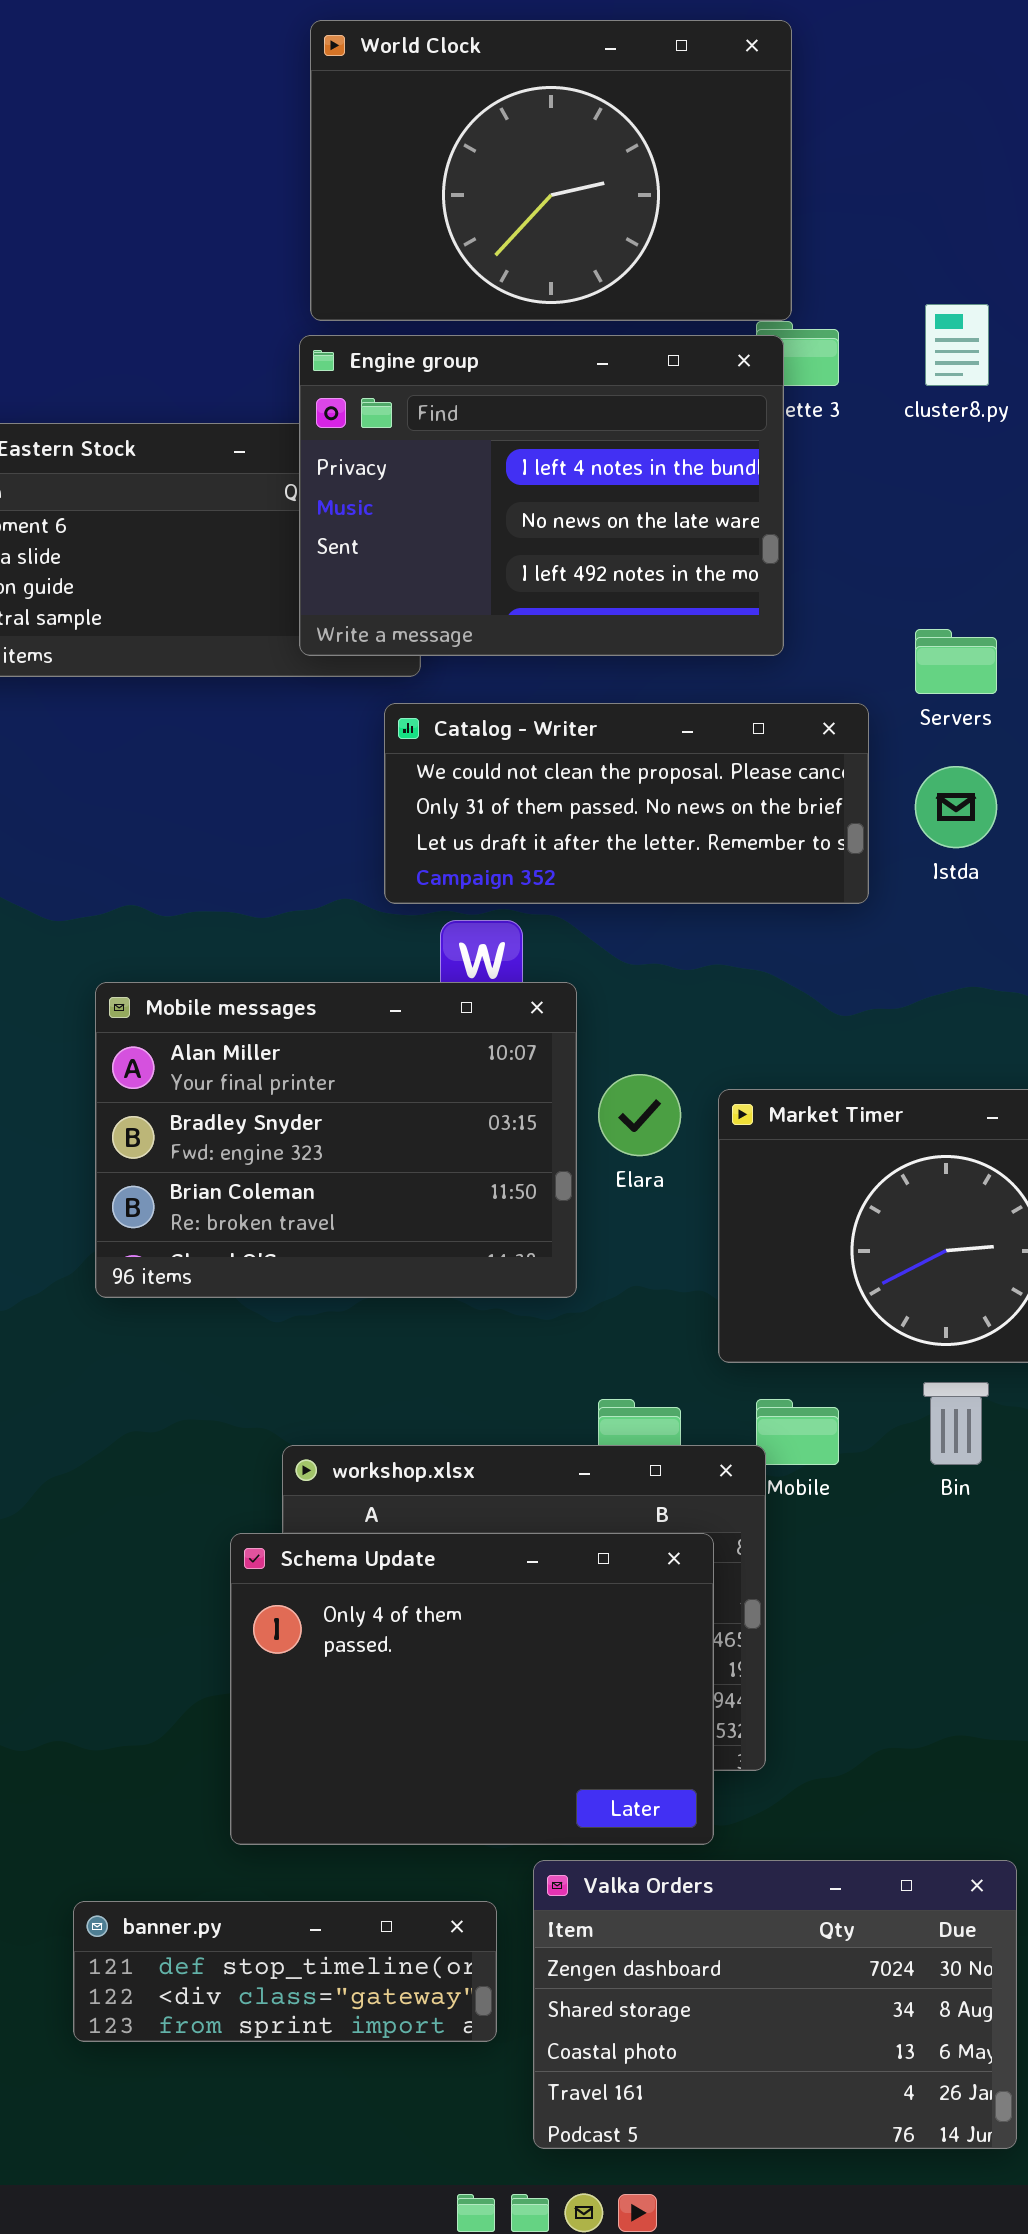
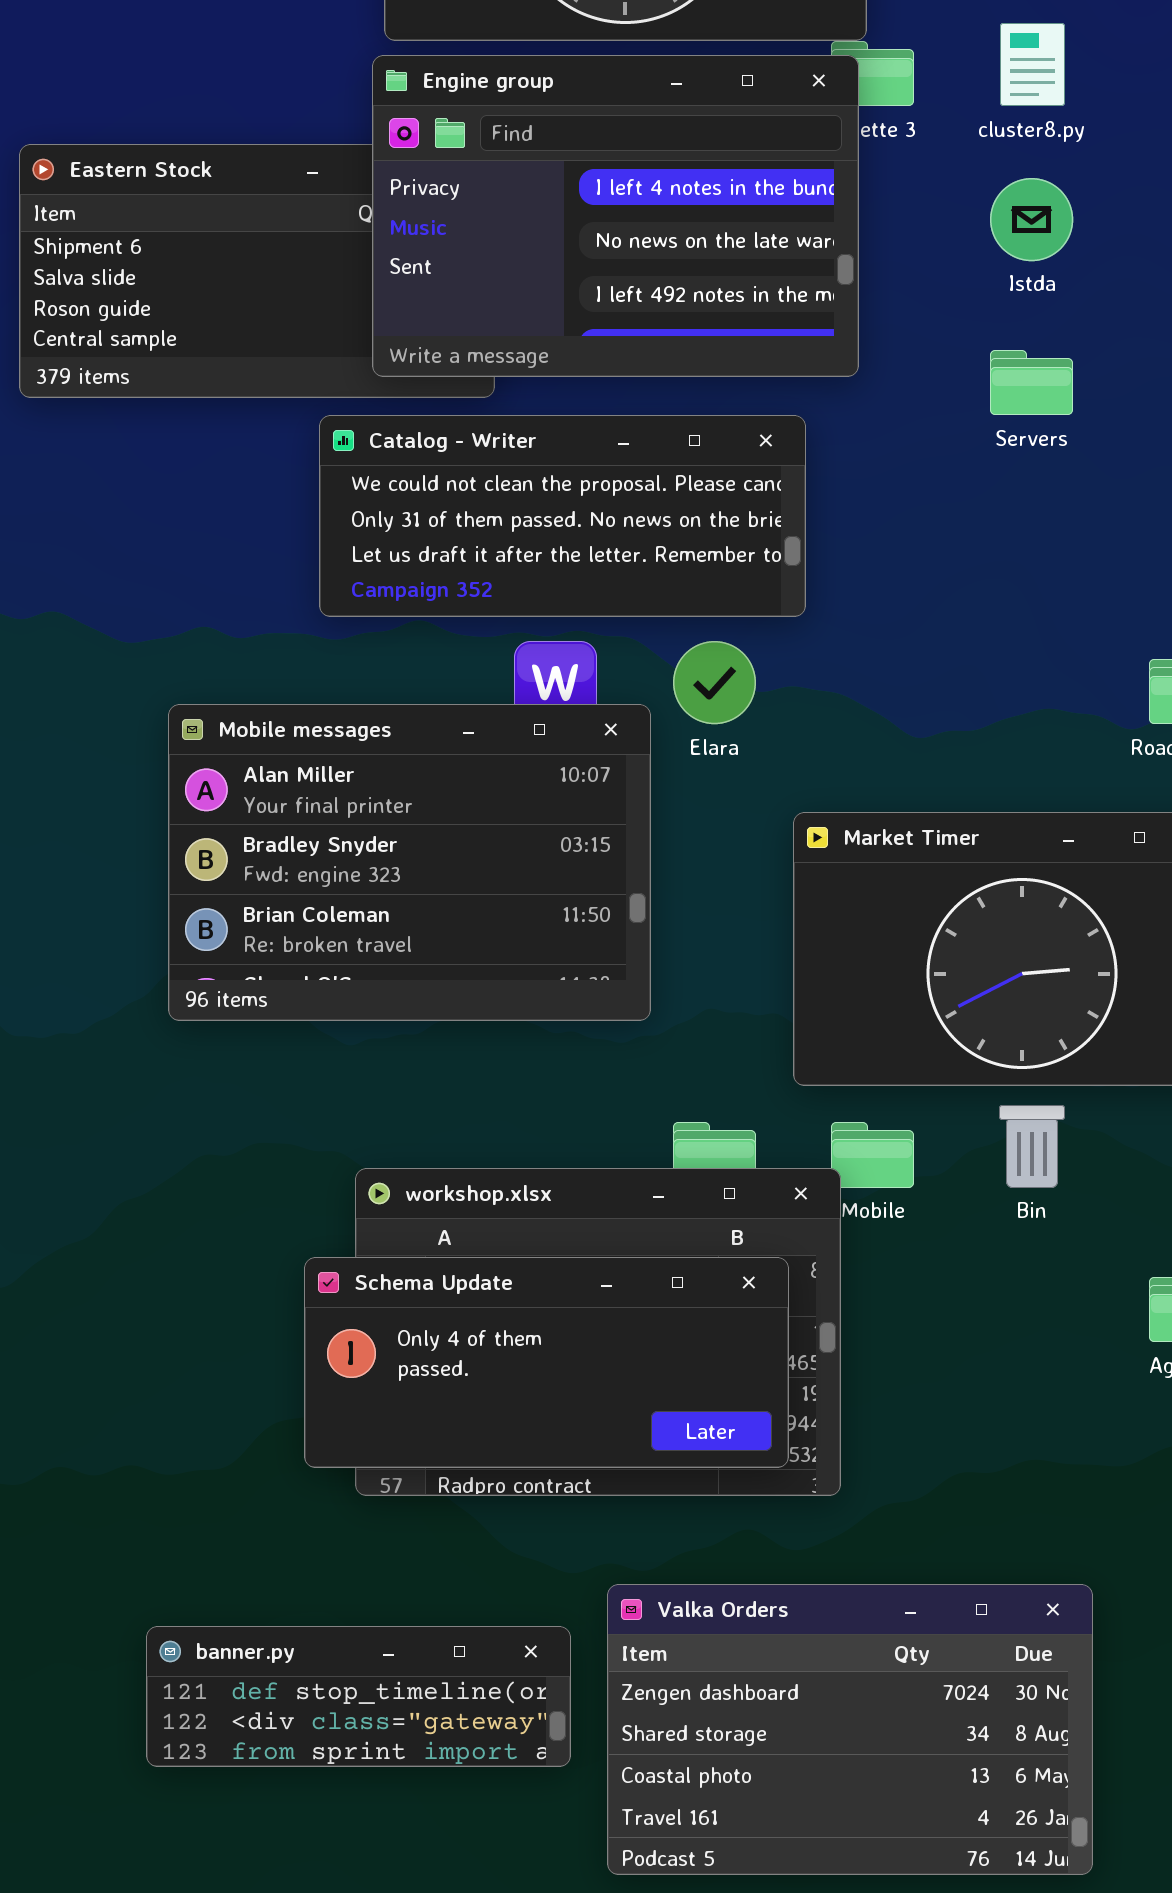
Catalog - Writer: [384,703,869,904] -> [319,415,806,617], moved
Istda: [915,766,997,848] -> [990,178,1073,261], moved
Elara: [598,1074,681,1156] -> [673,641,756,724], moved
Schema Update: [230,1533,714,1845] -> [304,1257,789,1468], resized

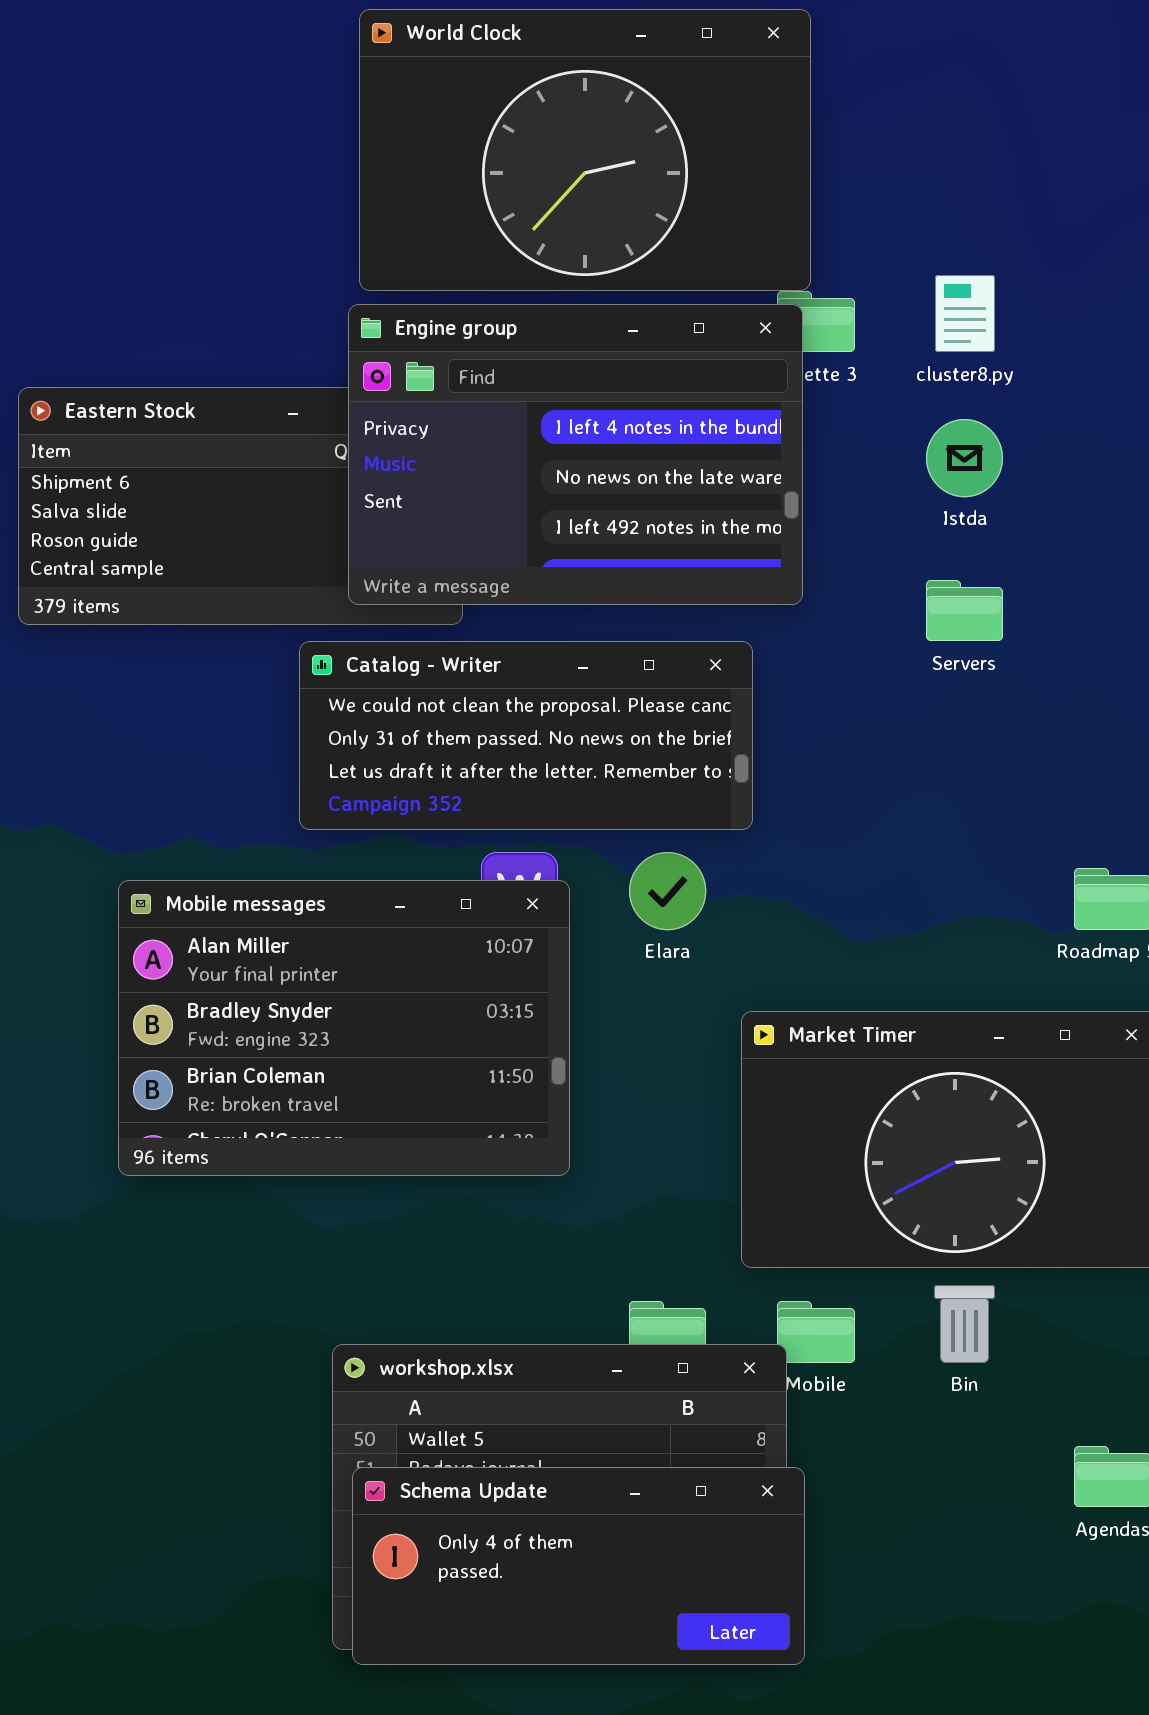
Mobile messages: [168,704,651,1021] -> [118,880,570,1176], moved
Schema Update: [304,1257,789,1468] -> [352,1467,805,1665], moved

